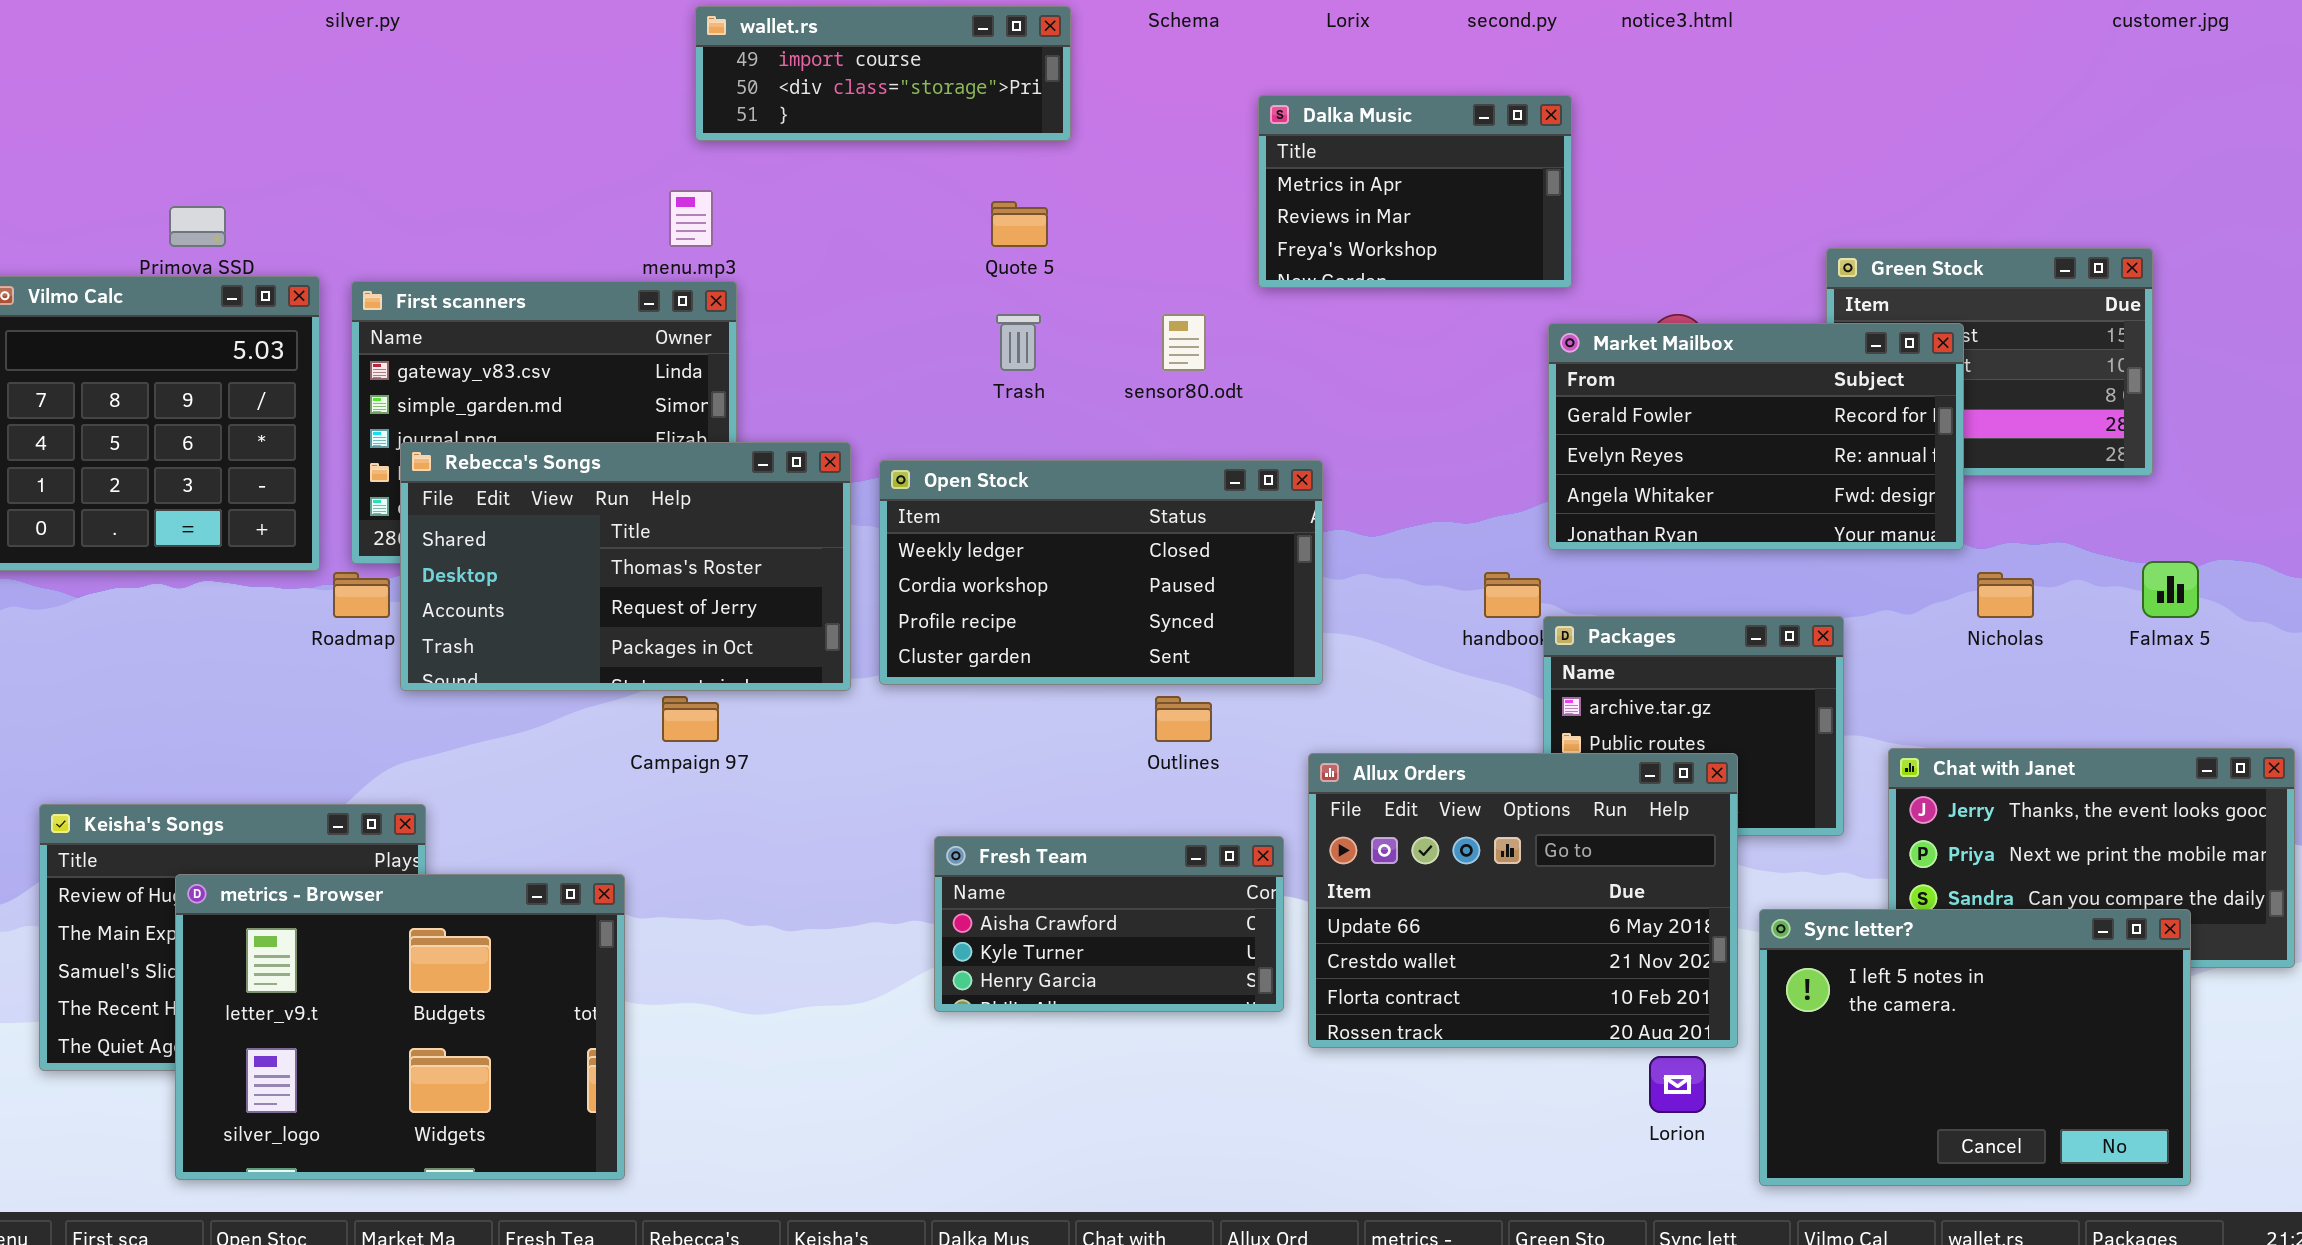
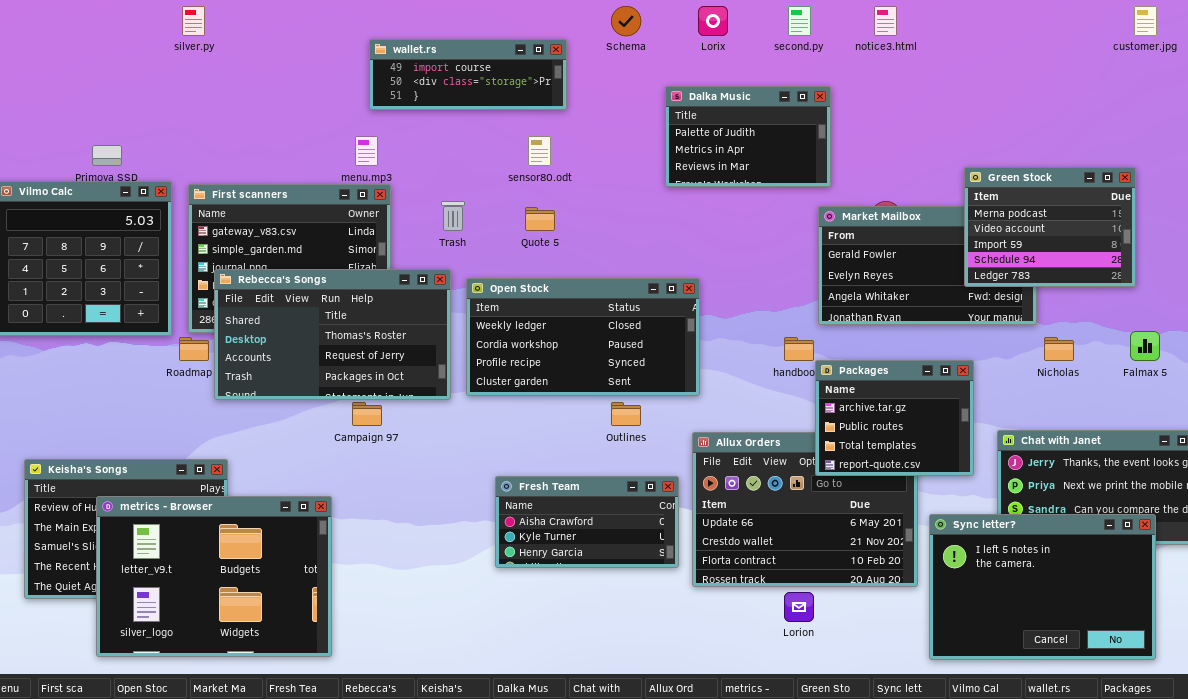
Dalka Music: [1258,95,1572,288] -> [665,86,831,187], scrolled up 1 row
Quote 5: [991,201,1048,247] -> [525,207,555,231], moved
Green Stock: [1826,248,2153,476] -> [964,167,1136,287], raised
Trash: [996,314,1041,371] -> [441,201,465,231], moved
sensor80.odt: [1162,314,1206,371] -> [528,136,551,166], moved
Packages: [1543,616,1844,836] -> [815,360,974,476], raised
Lorion: [1649,1056,1706,1113] -> [784,592,814,622], moved

